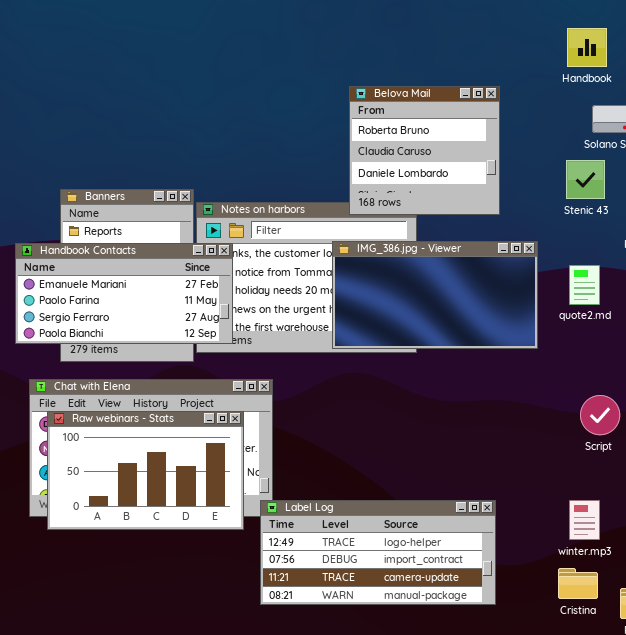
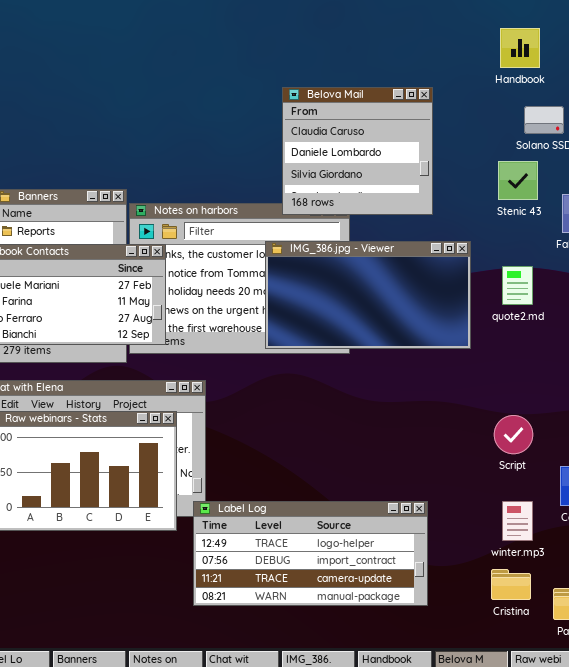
Belova Mail: [349,86,500,215] -> [282,87,433,215], scrolled down 1 row
Script: [580,395,620,435] -> [494,415,533,454], moved

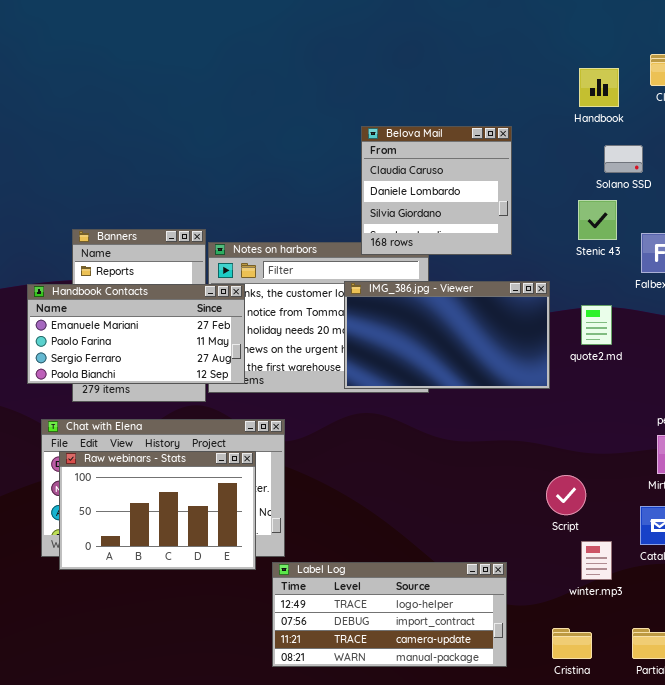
Script: [494,415,533,454] -> [546,475,586,515], moved
Label Log: [193,501,428,606] -> [272,562,507,667], moved
Cristina: [491,569,531,600] -> [552,628,592,659], moved

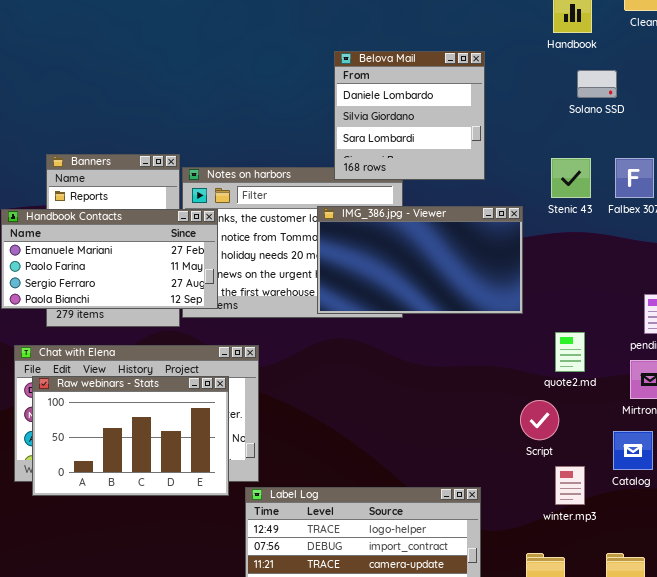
Belova Mail: [361,126,512,255] -> [334,51,485,180], scrolled down 1 row
Stenic 43: [578,200,617,240] -> [551,158,591,198], moved
quote2.md: [581,305,612,345] -> [555,332,585,372], moved

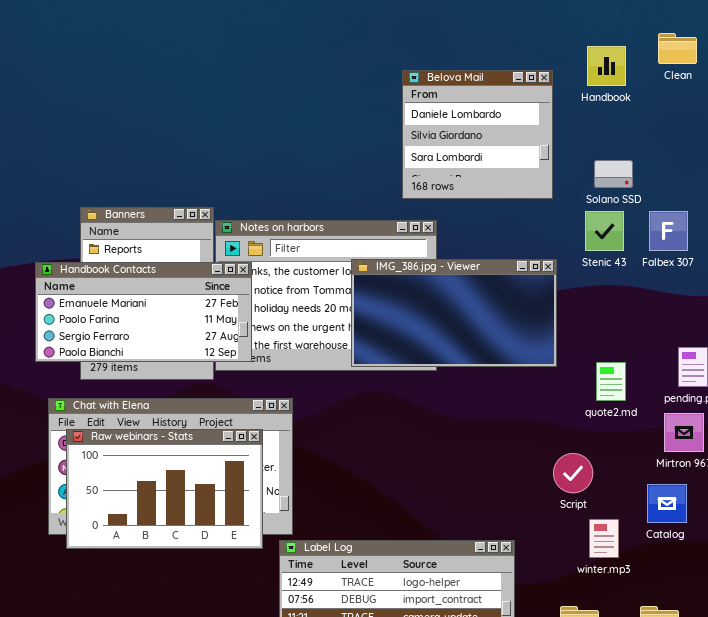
Belova Mail: [334,51,485,180] -> [402,70,553,199], moved
Solano SSD: [577,70,617,98] -> [594,160,633,188], moved
quote2.md: [555,332,585,372] -> [596,362,626,401], moved

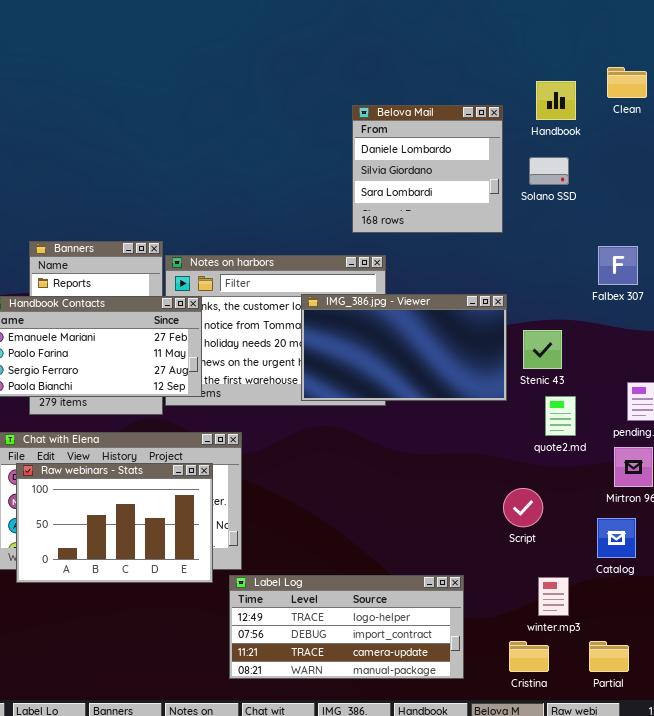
Solano SSD: [594,160,633,188] -> [529,157,569,185], moved
Stenic 43: [585,211,624,251] -> [523,330,562,369], moved
winter.mp3: [589,519,619,558] -> [538,577,569,616], moved

